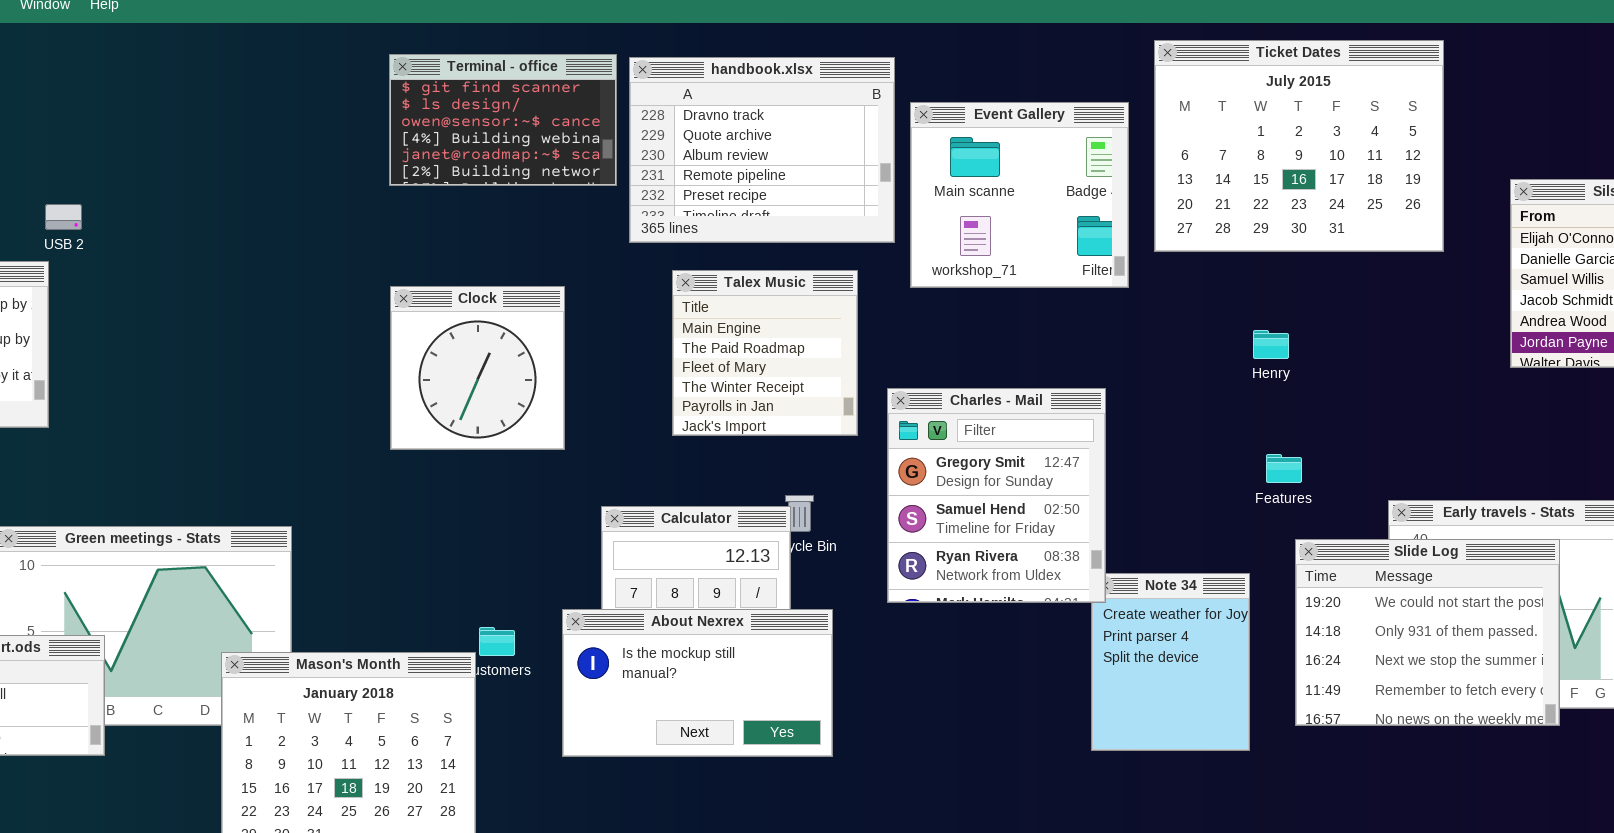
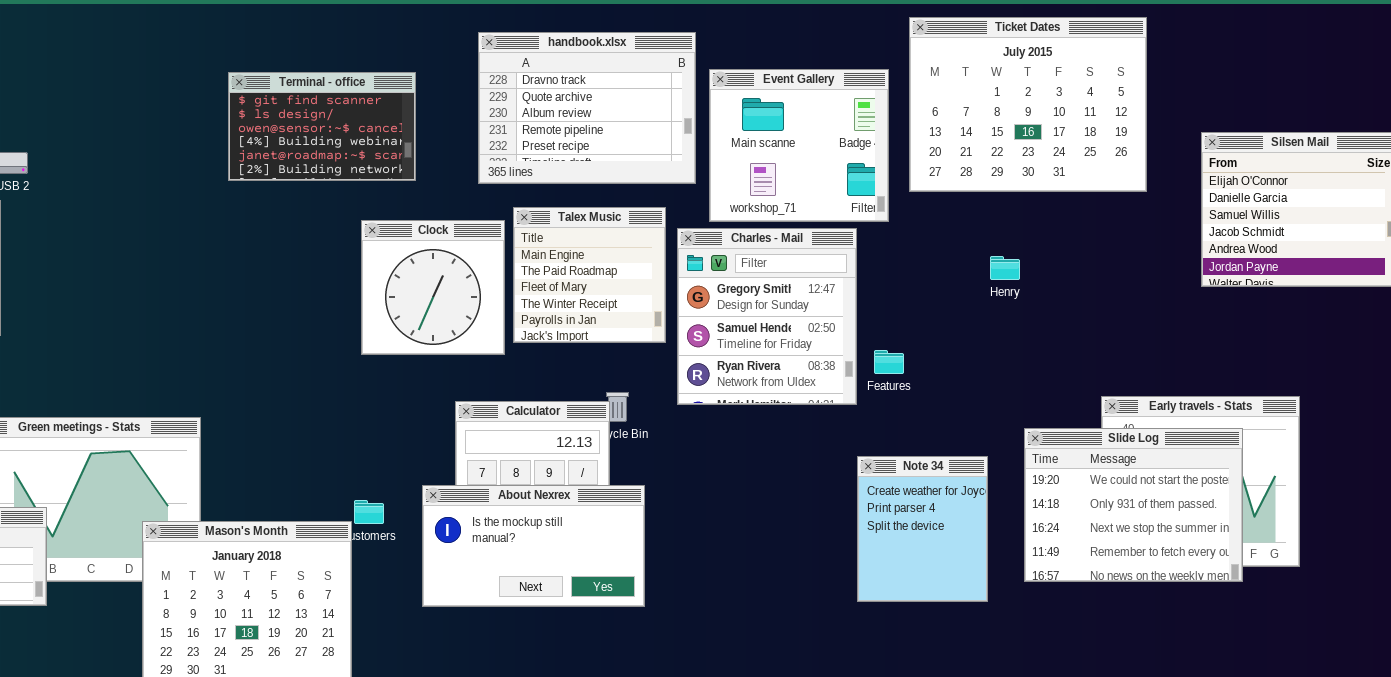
Terminal - office: [389,54,617,186] -> [228,72,416,181], moved
Clock: [390,286,565,450] -> [361,220,505,355], moved
Charles - Mail: [887,388,1106,603] -> [677,228,857,405], moved
Features: [1266,454,1302,483] -> [874,350,904,374], moved

